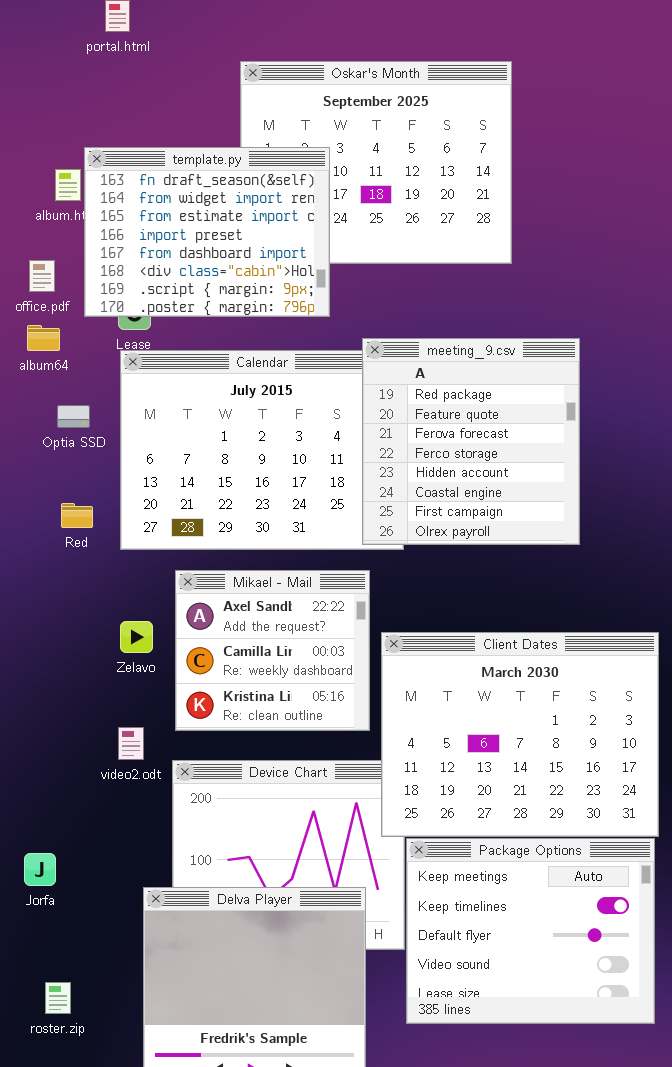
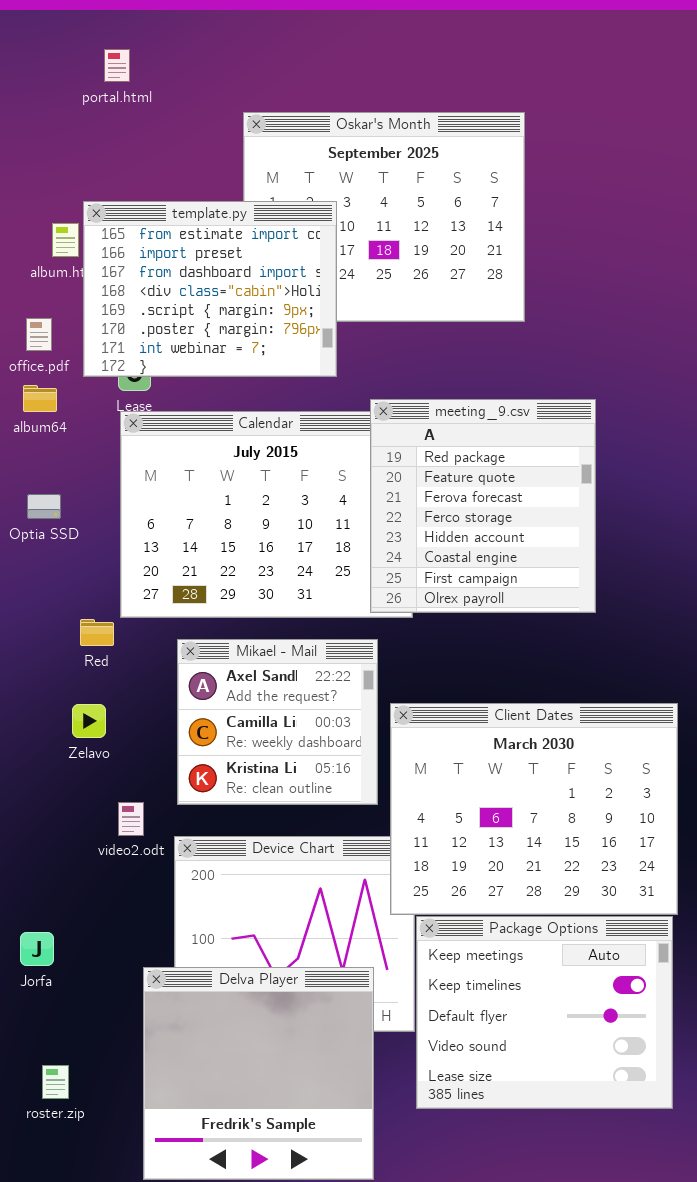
template.py: [84,147,330,317] -> [83,201,337,377], scrolled down 2 rows
Optia SSD: [57,405,90,428] -> [27,494,61,519], moved
Red: [61,503,93,528] -> [80,619,114,646], moved
Zelavo: [120,621,153,653] -> [72,704,106,738], moved

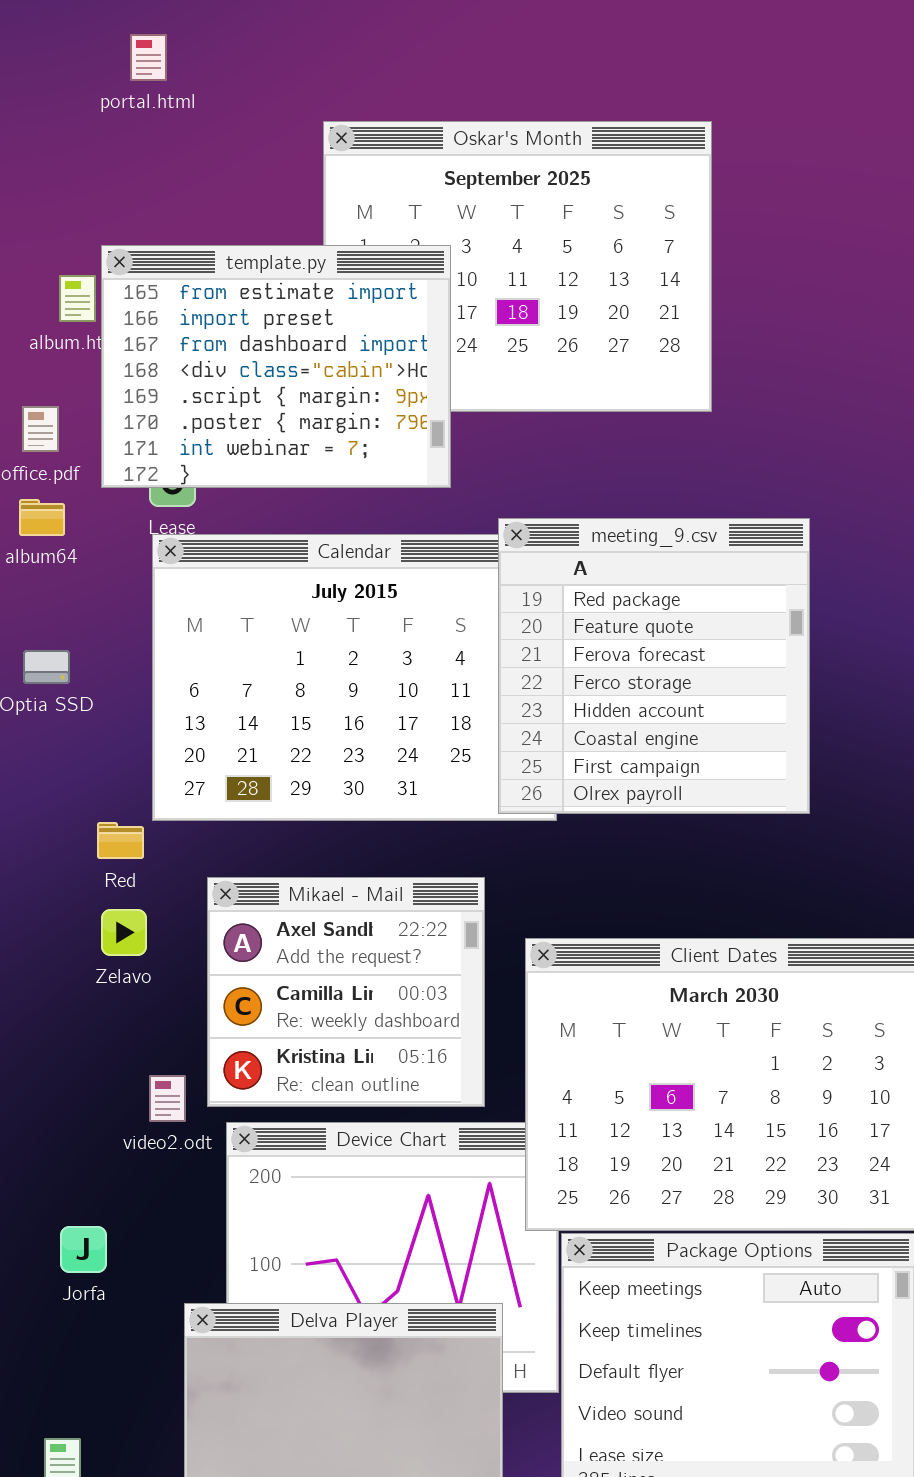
Mikael - Mail: [177,639,378,805] -> [207,877,485,1107], moved
Zelavo: [72,704,106,738] -> [101,909,147,956], moved
Jorfa: [20,932,54,966] -> [60,1226,107,1273], moved

